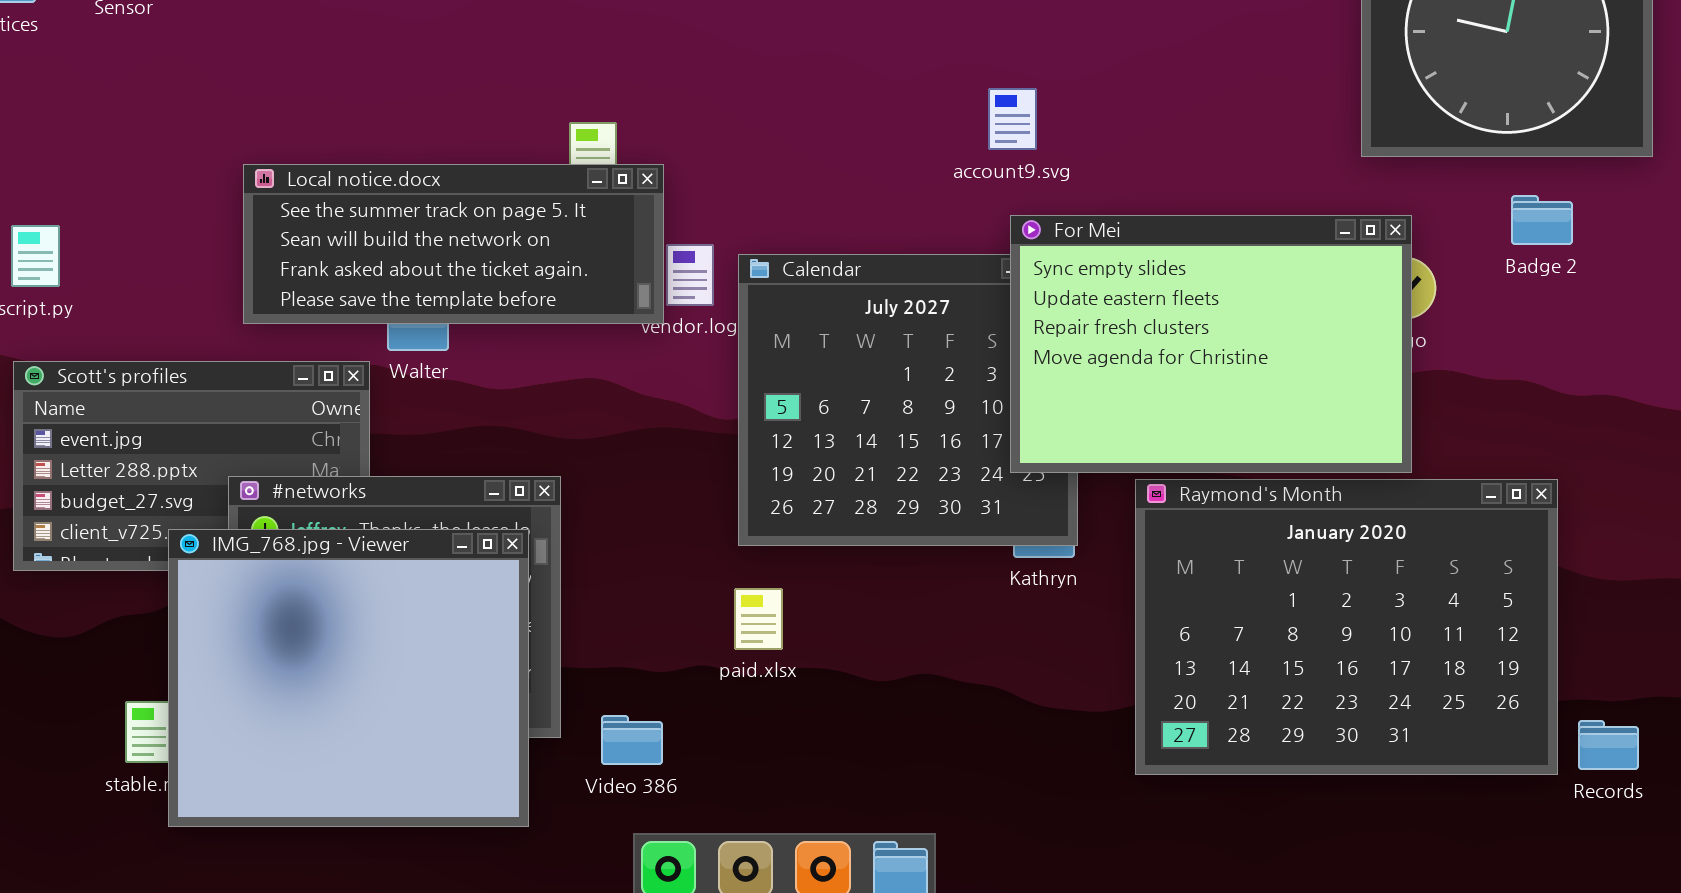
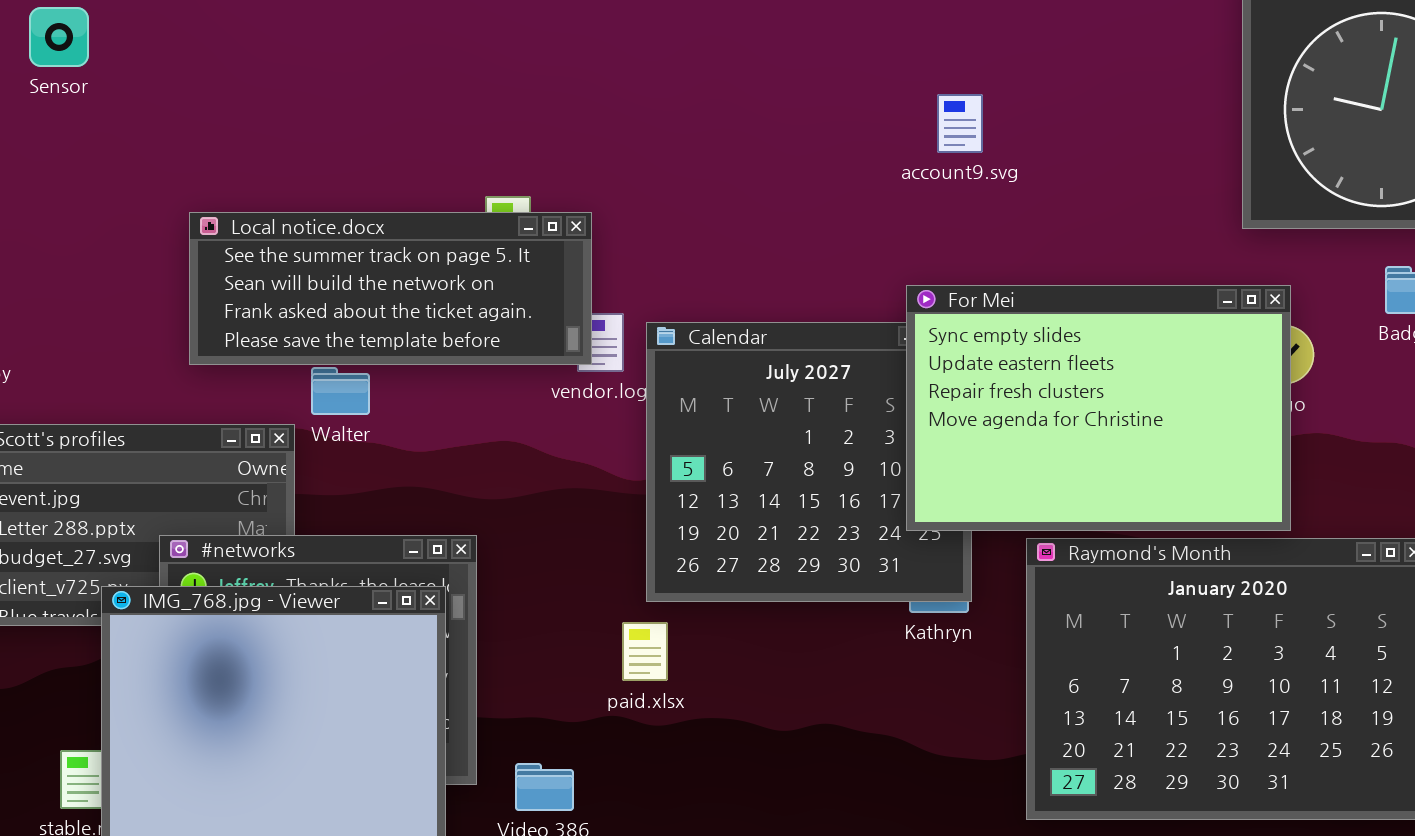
account9.svg: [988,88,1037,150] -> [937,94,983,153], moved
Local notice.docx: [243,164,664,324] -> [189,212,592,365], moved
paid.xlsx: [734,588,783,650] -> [622,622,668,681], moved

